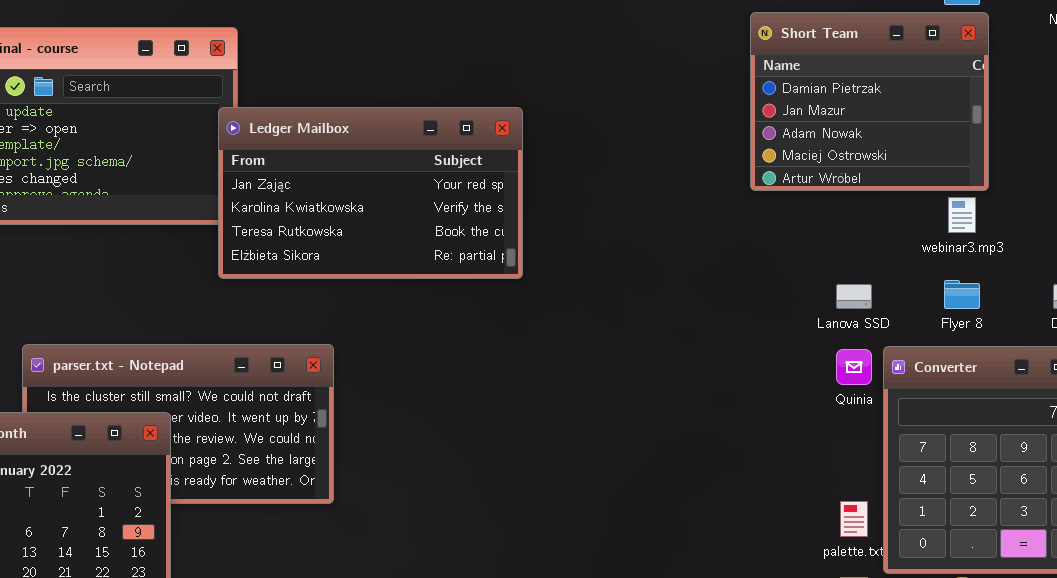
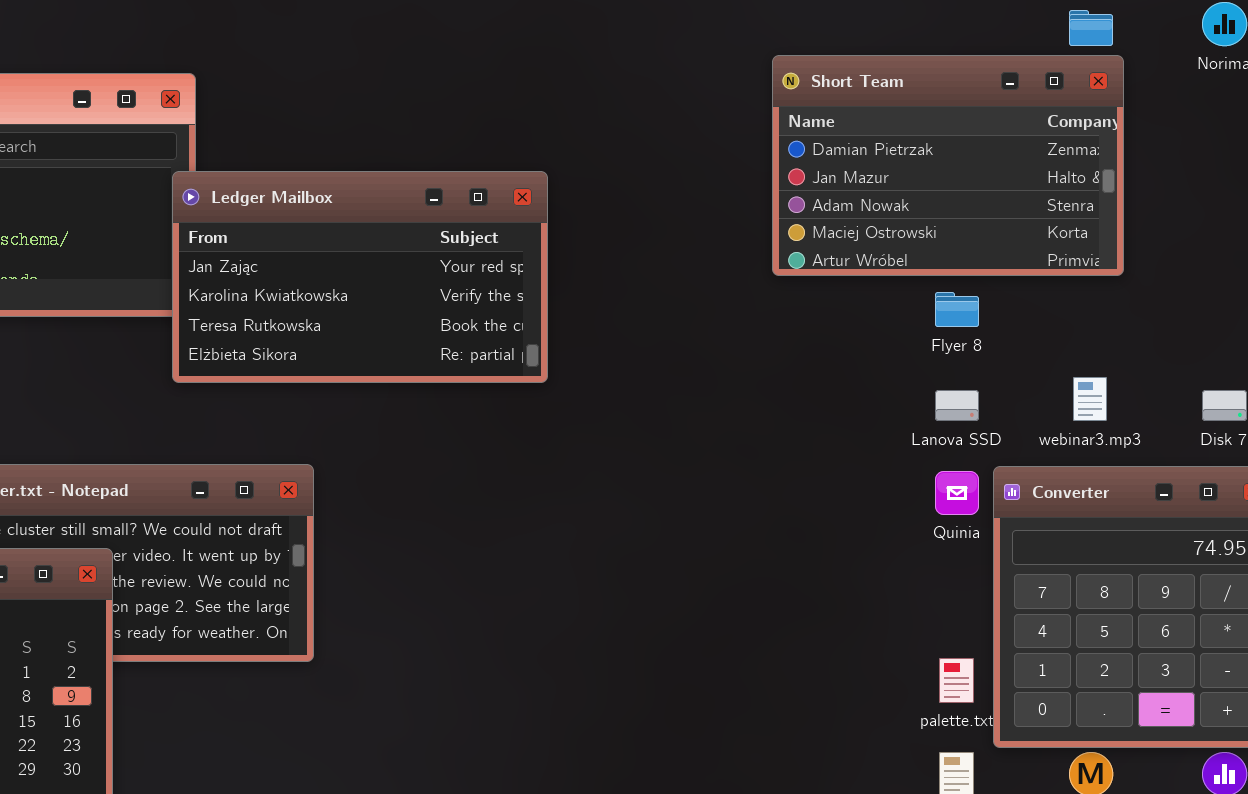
Short Team: [750,12,989,191] -> [772,55,1124,276], resized
webinar3.mp3: [948,197,976,233] -> [1073,377,1107,421], moved
Flyer 8: [944,280,980,309] -> [935,292,979,327], moved

